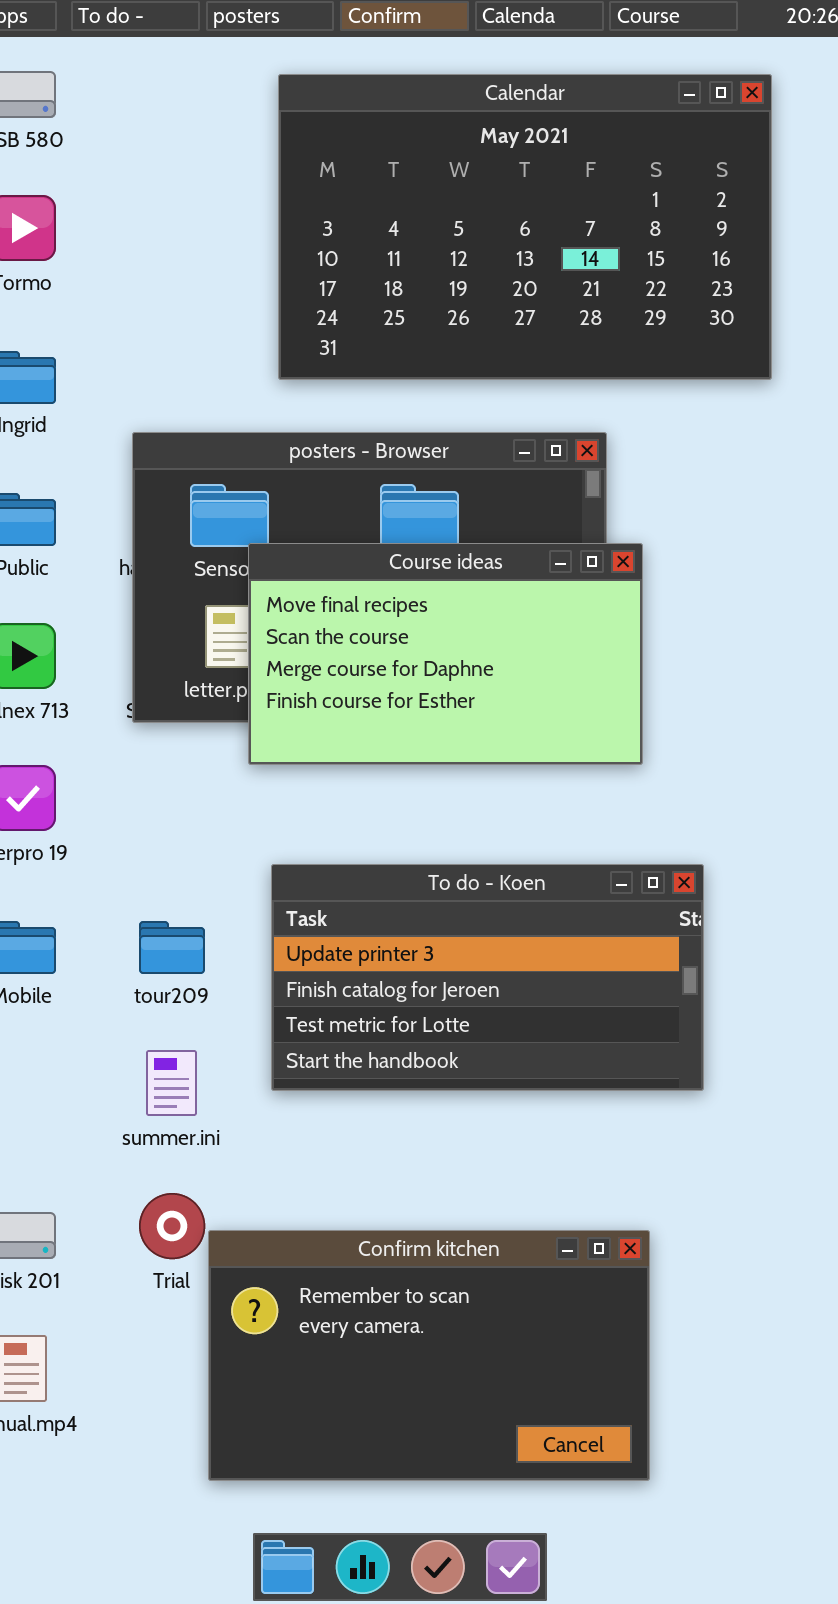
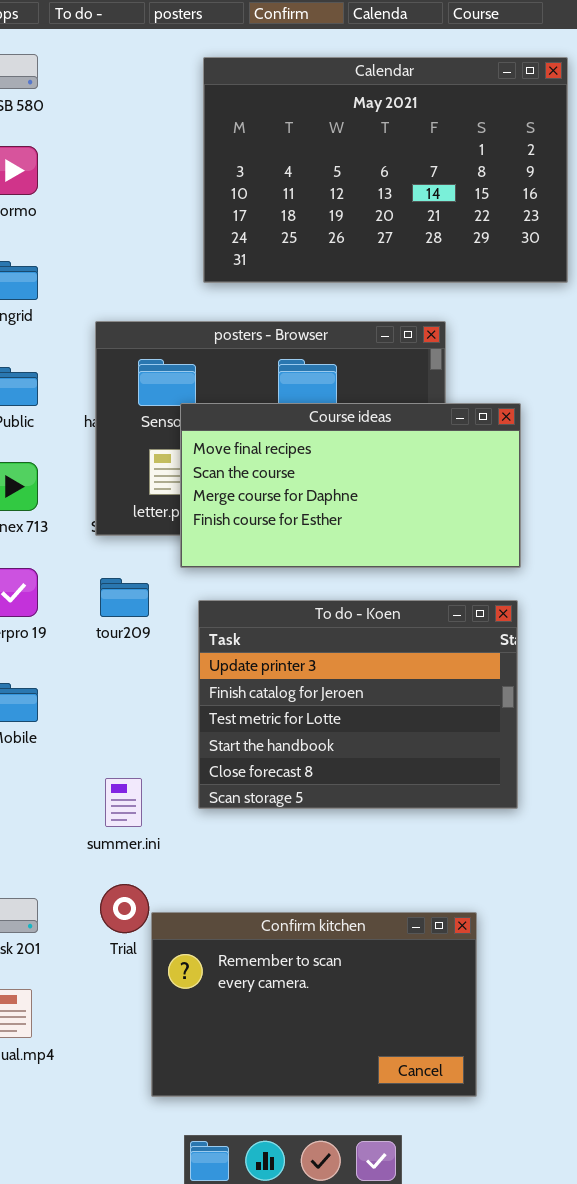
Course ideas: [248,543,643,765] -> [180,403,521,568], resized
To do - Koen: [271,864,704,1091] -> [198,600,518,809], resized
tour209: [139,921,205,974] -> [100,578,149,617], moved

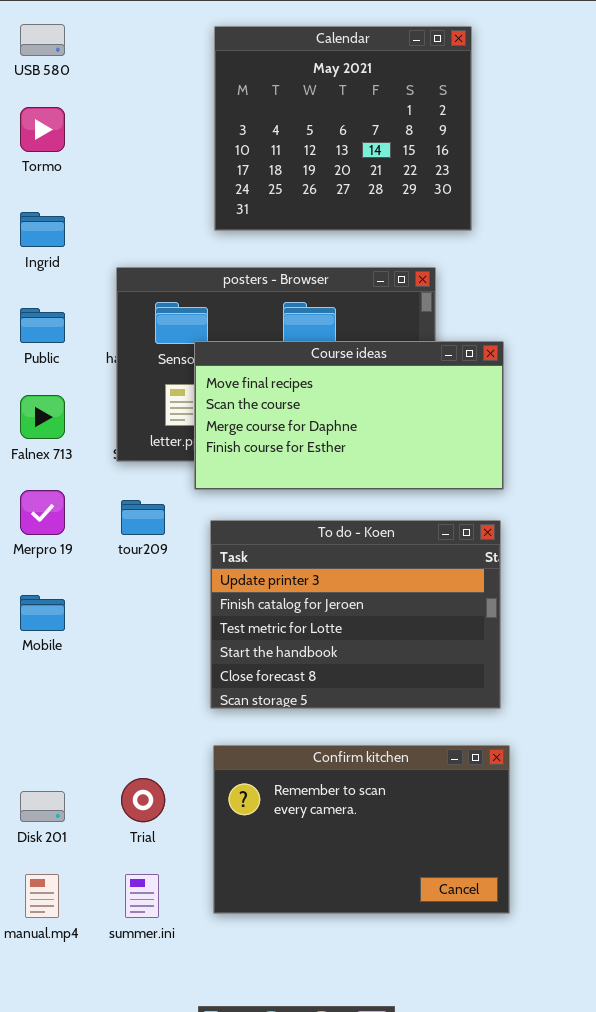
Calendar: [203,57,568,283] -> [214,26,472,231], resized
summer.ini: [105,778,142,827] -> [125,874,159,918], moved
Confirm kitchen: [151,912,477,1097] -> [213,745,510,914], moved

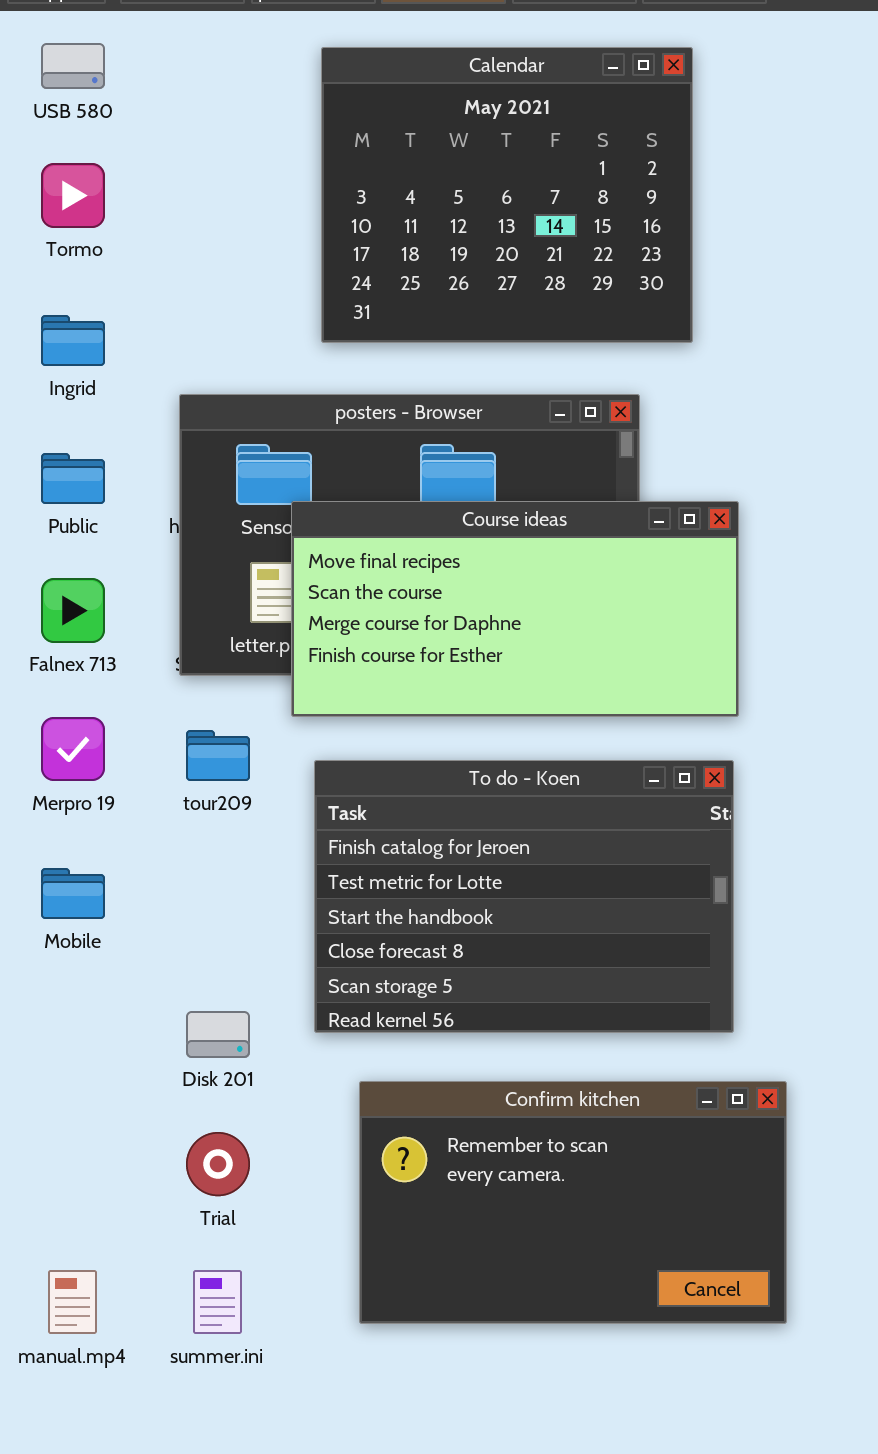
To do - Koen: [210,520,501,709] -> [314,760,734,1033], scrolled down 1 row
Confirm kitchen: [213,745,510,914] -> [359,1081,787,1324], moved
Disk 201: [20,791,65,822] -> [186,1011,250,1058], moved

